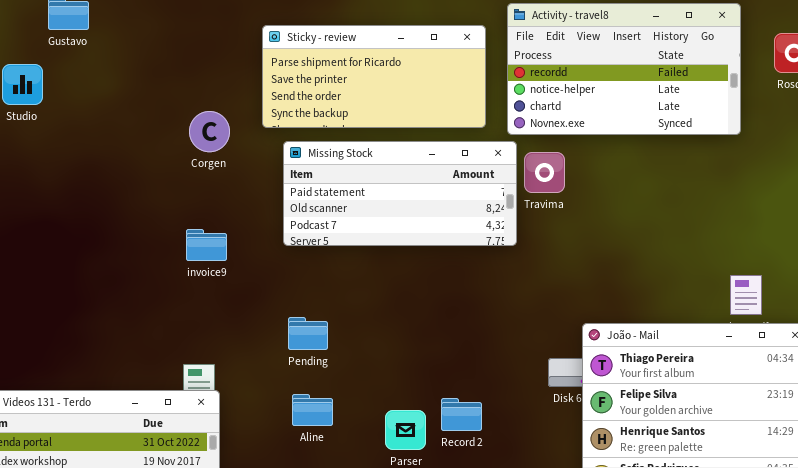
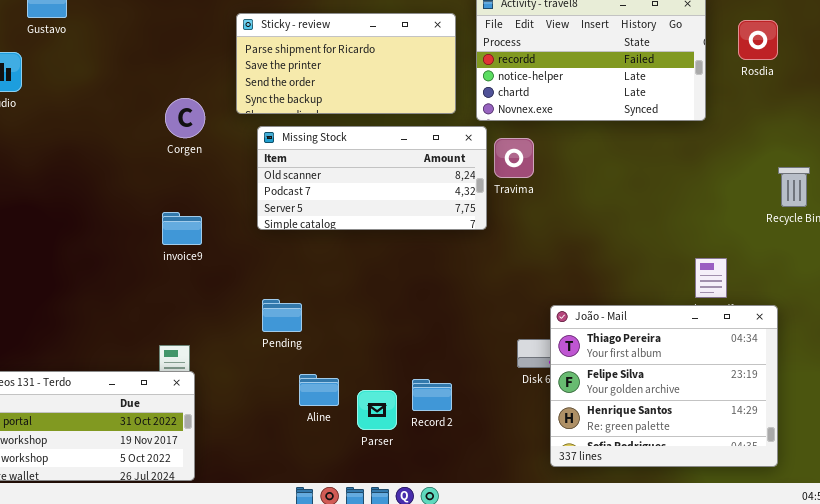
Missing Stock: [283,141,517,246] -> [257,126,487,230], scrolled down 1 row
Aline: [292,394,333,426] -> [299,374,339,406], moved

